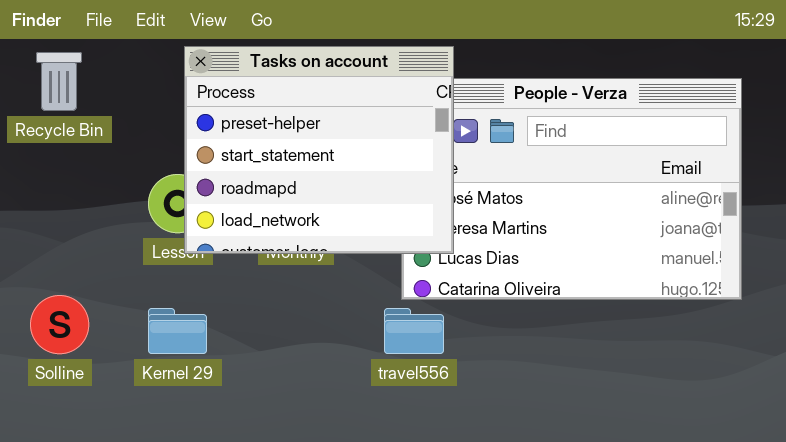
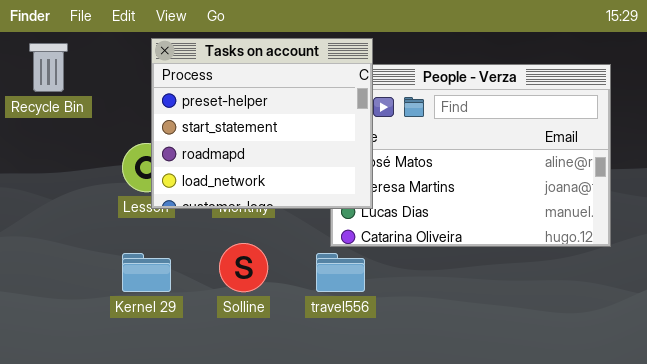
Solline: [30,295,89,354] -> [219,243,268,292], moved

